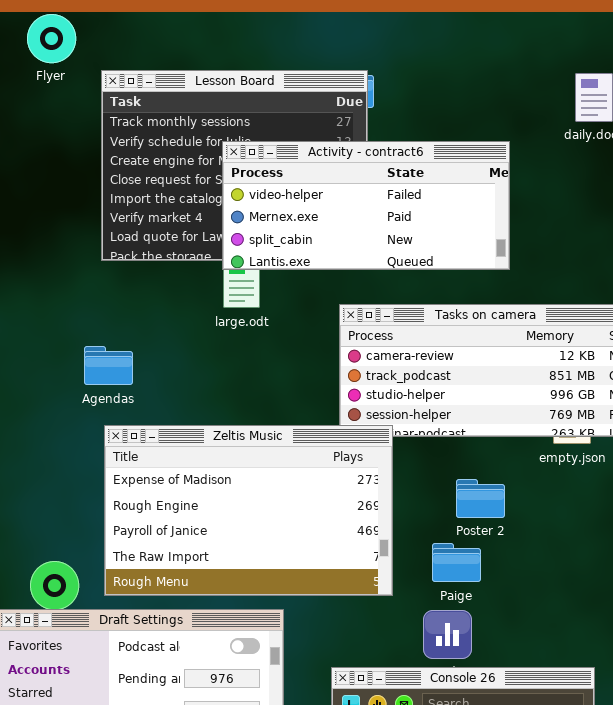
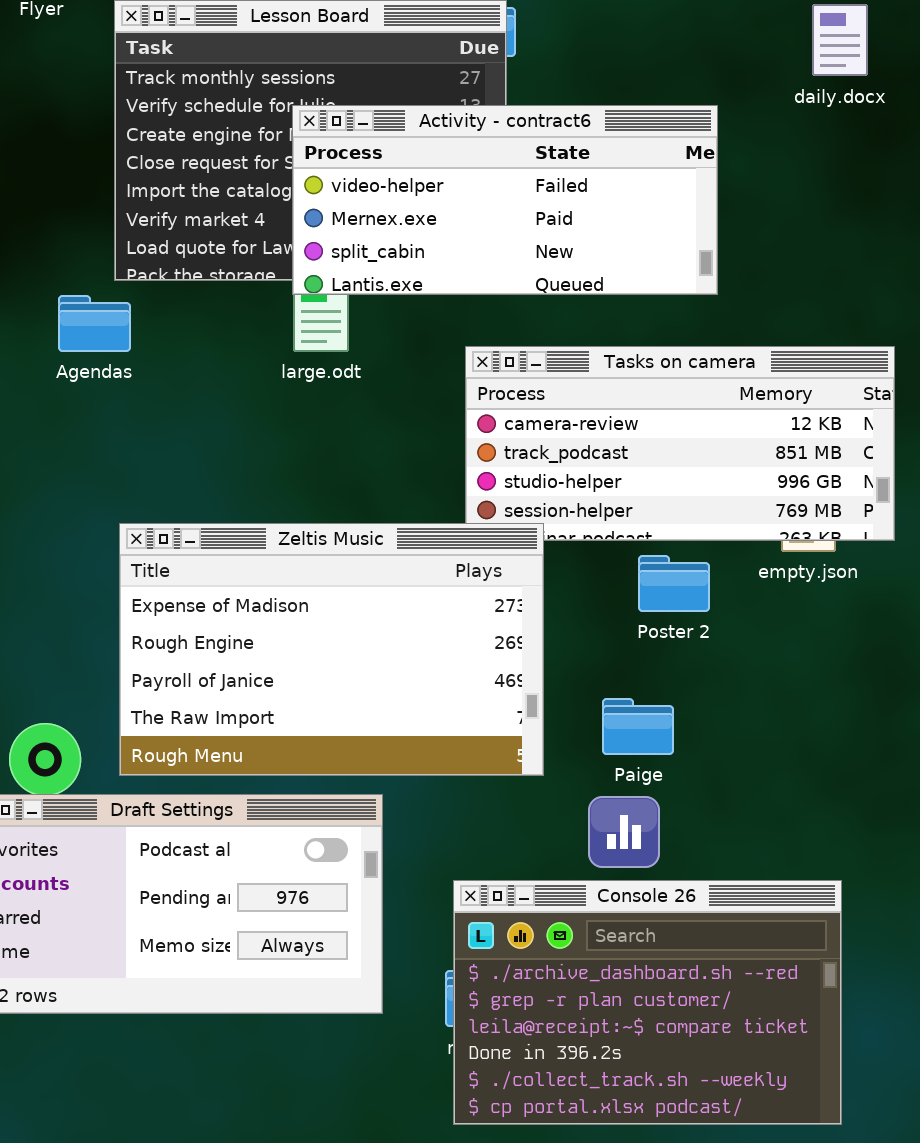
Agendas: [84,346,133,385] -> [58,295,131,352], moved
Poster 2: [456,479,505,518] -> [638,555,710,612], moved

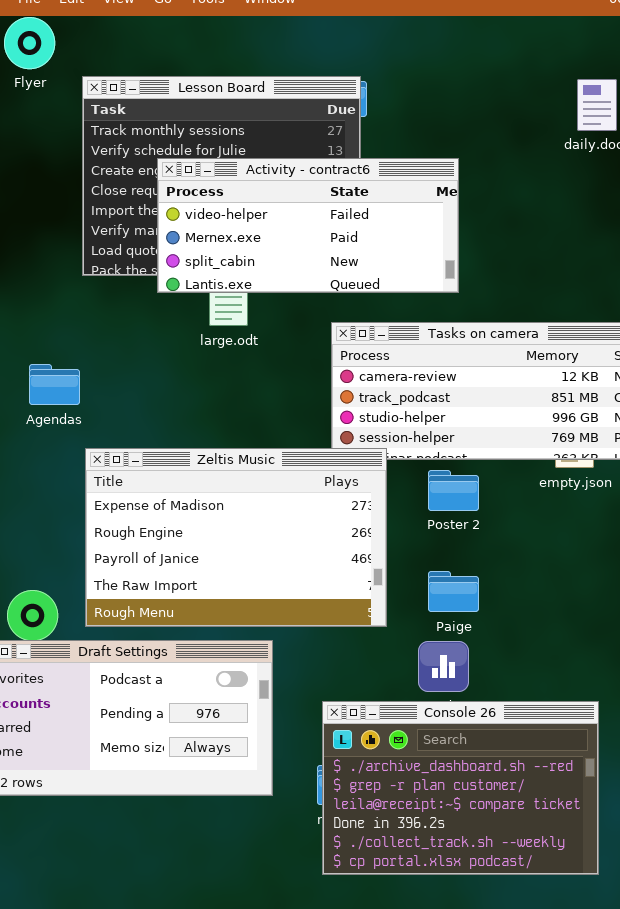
Activity - contract6: [292,105,718,295] -> [157,158,459,293], moved
Agendas: [58,295,131,352] -> [29,364,80,405], moved
Poster 2: [638,555,710,612] -> [428,470,479,511], moved

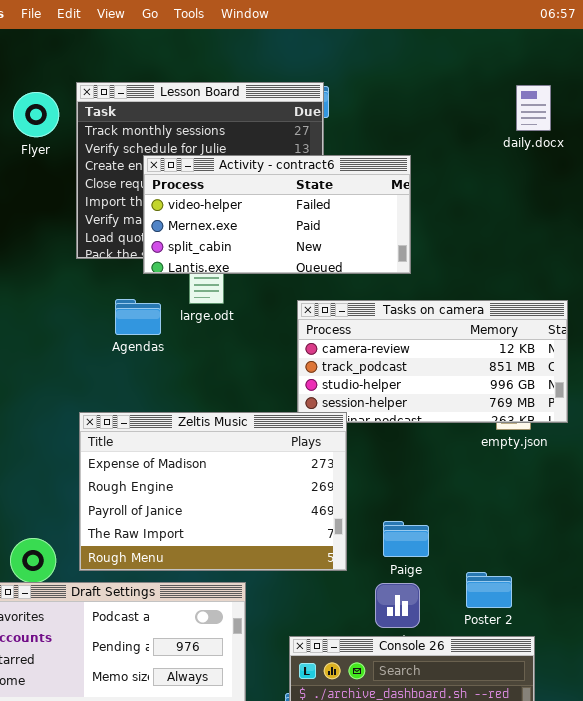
Flyer: [4,17,55,69] -> [13,92,59,137], moved
Agendas: [29,364,80,405] -> [115,299,161,335], moved
Poster 2: [428,470,479,511] -> [466,572,512,608], moved

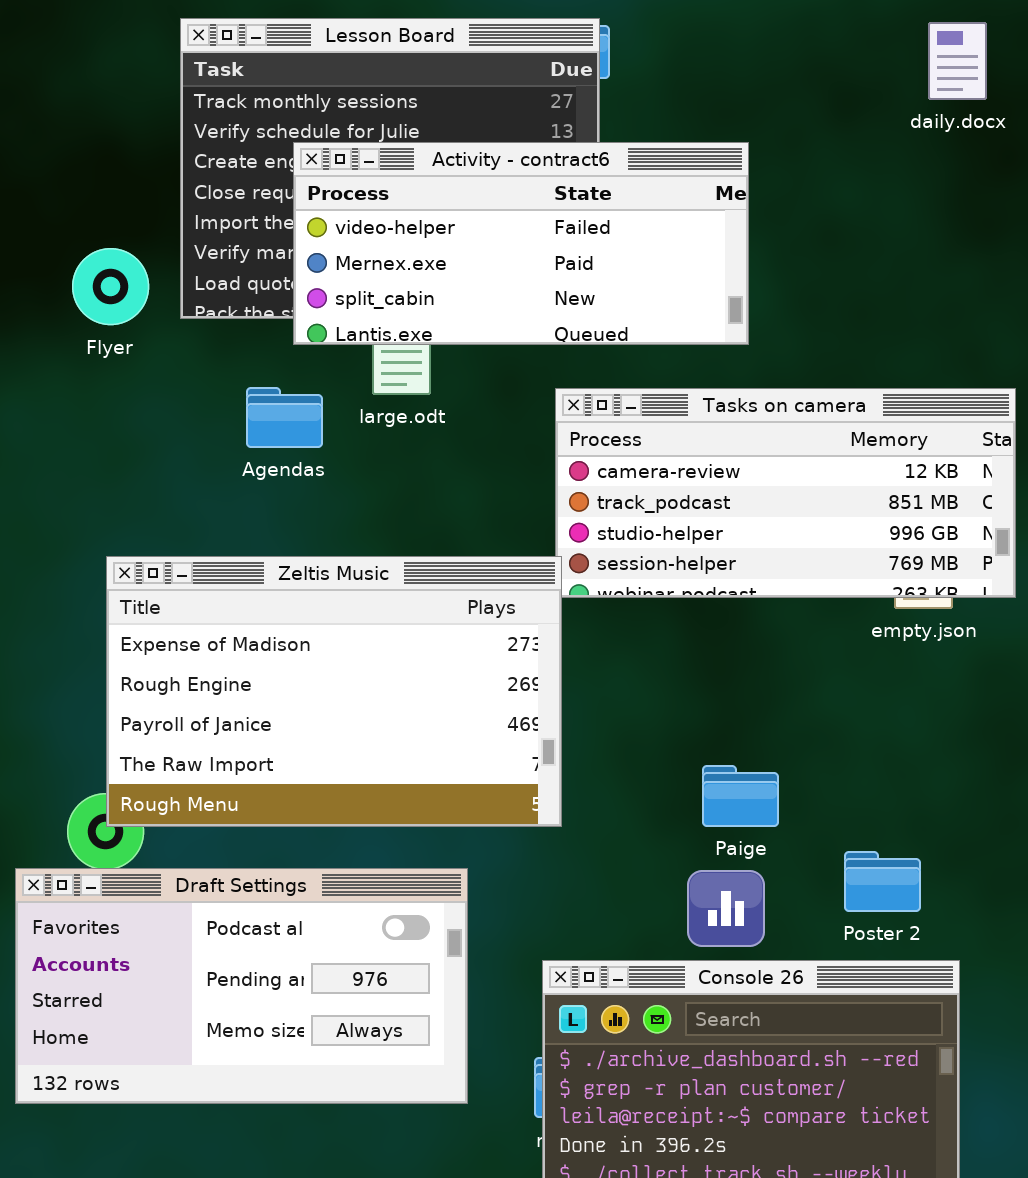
Flyer: [13,92,59,137] -> [72,248,149,325], moved
Zeltis Music: [79,412,347,571] -> [106,556,562,827], moved

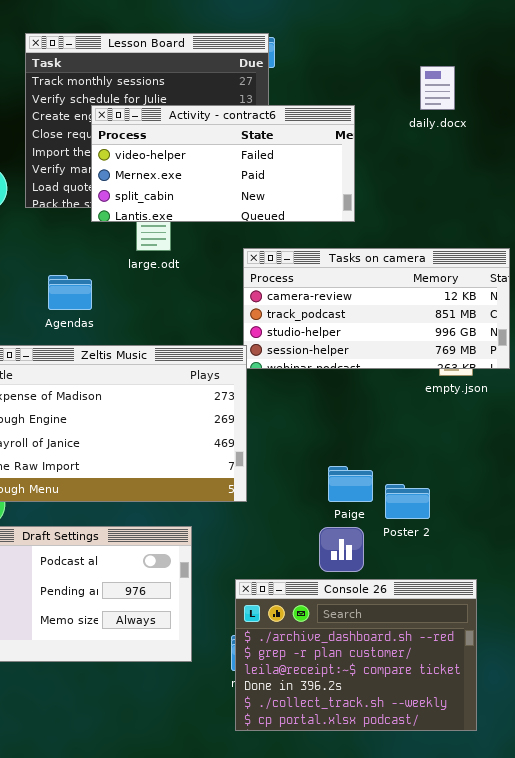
daily.docx: [928,22,987,100] -> [420,66,455,110], moved
Agendas: [246,387,323,448] -> [48,275,92,310], moved
Poster 2: [844,851,921,912] -> [385,484,430,519], moved

